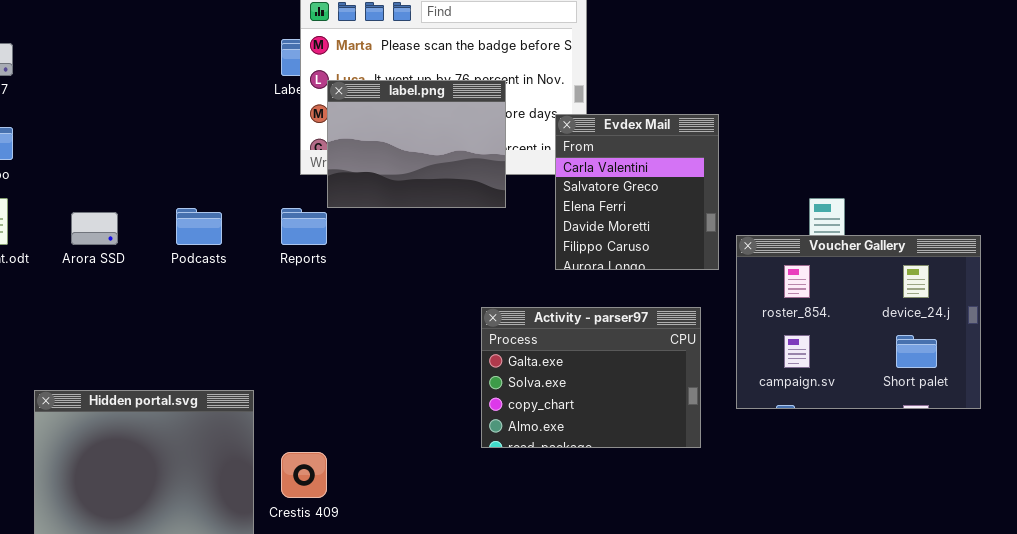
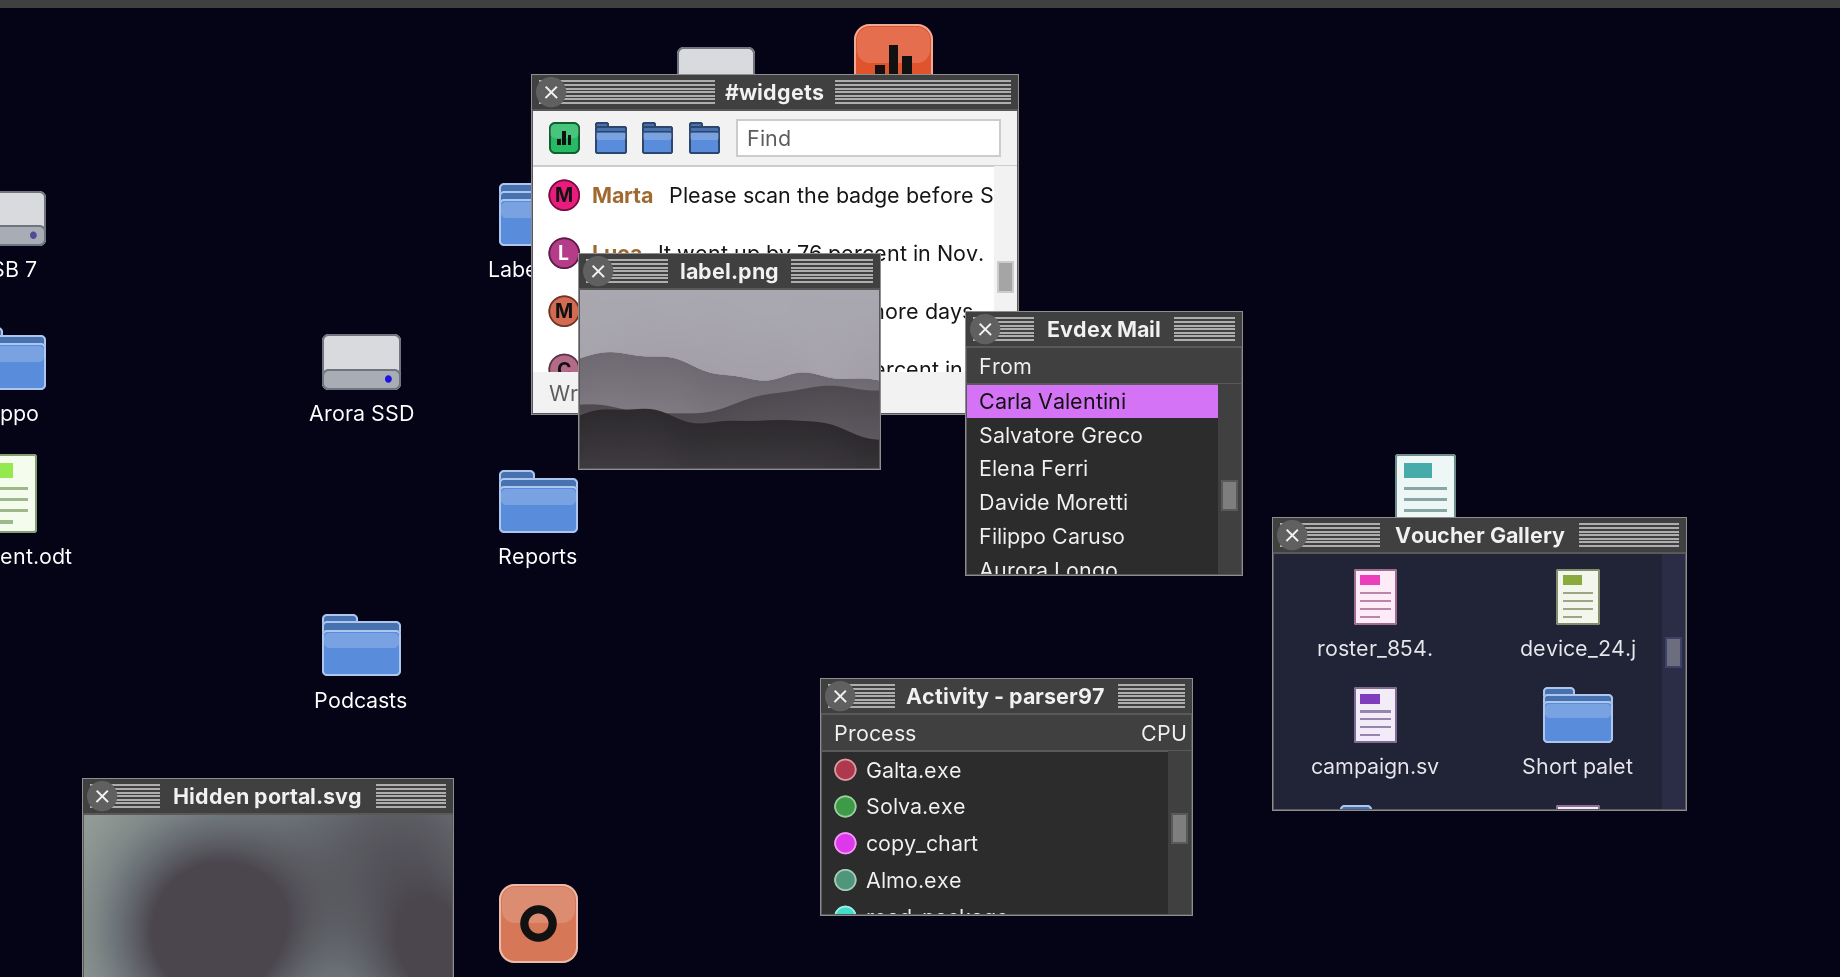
Podcasts: [176,208,222,245] -> [322,614,401,676], moved
Arora SSD: [71,212,118,245] -> [322,334,401,390], moved
Activity - parser97: [481,307,701,448] -> [820,678,1193,916], moved

